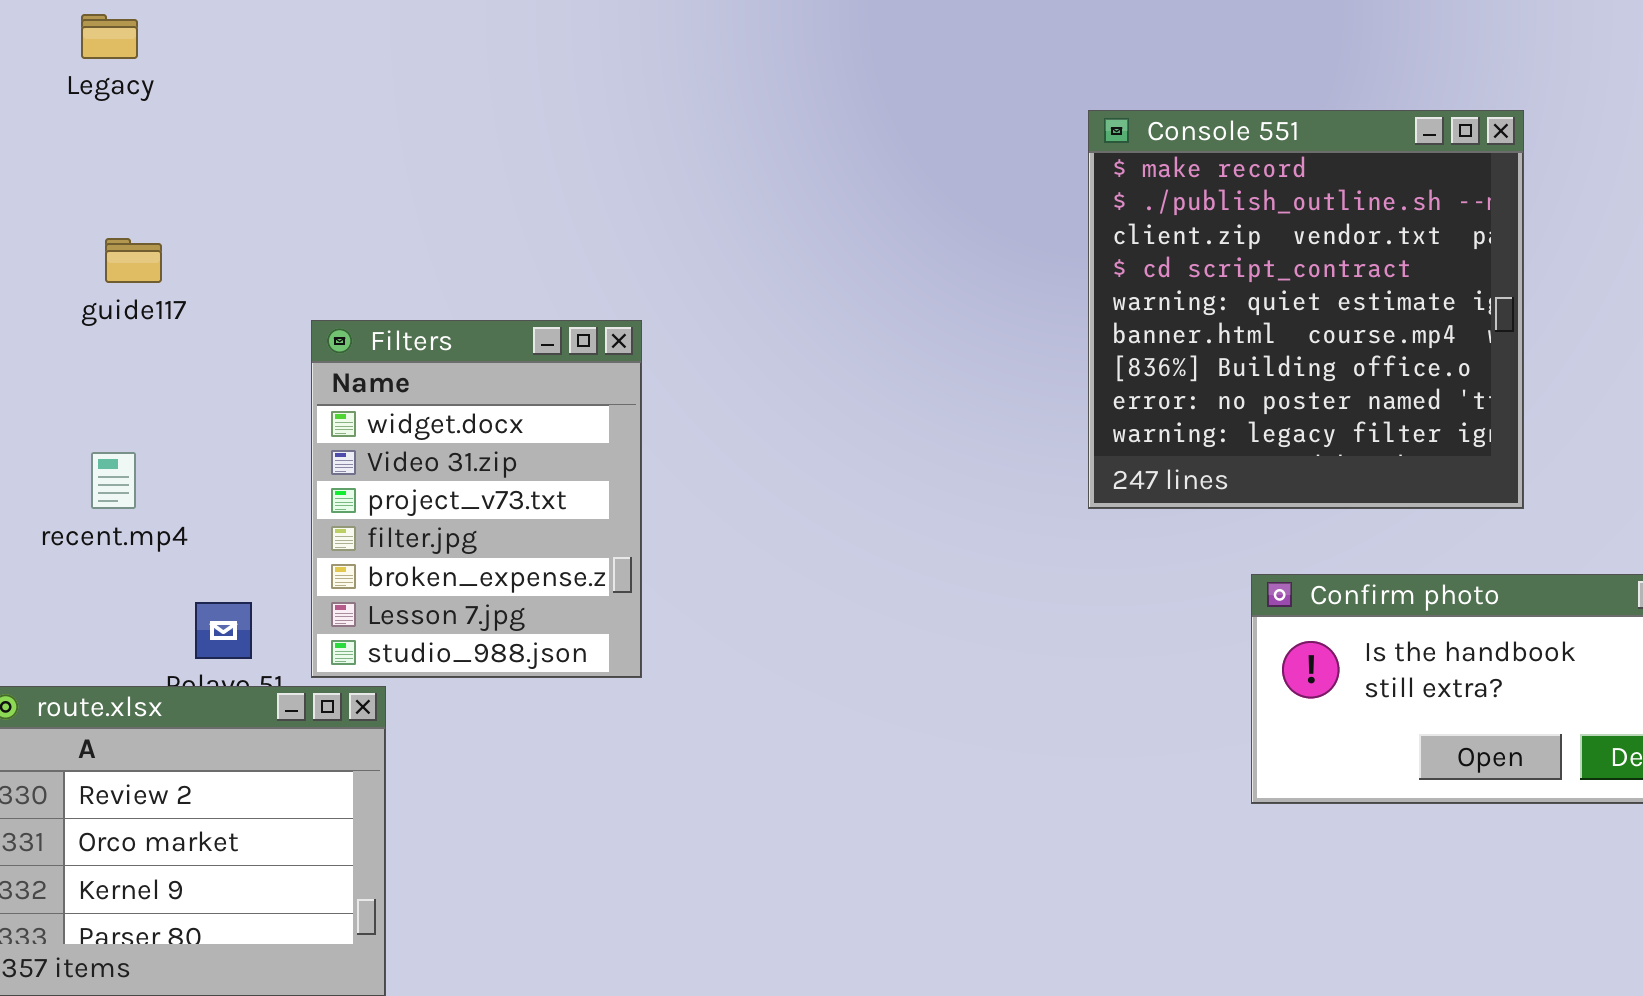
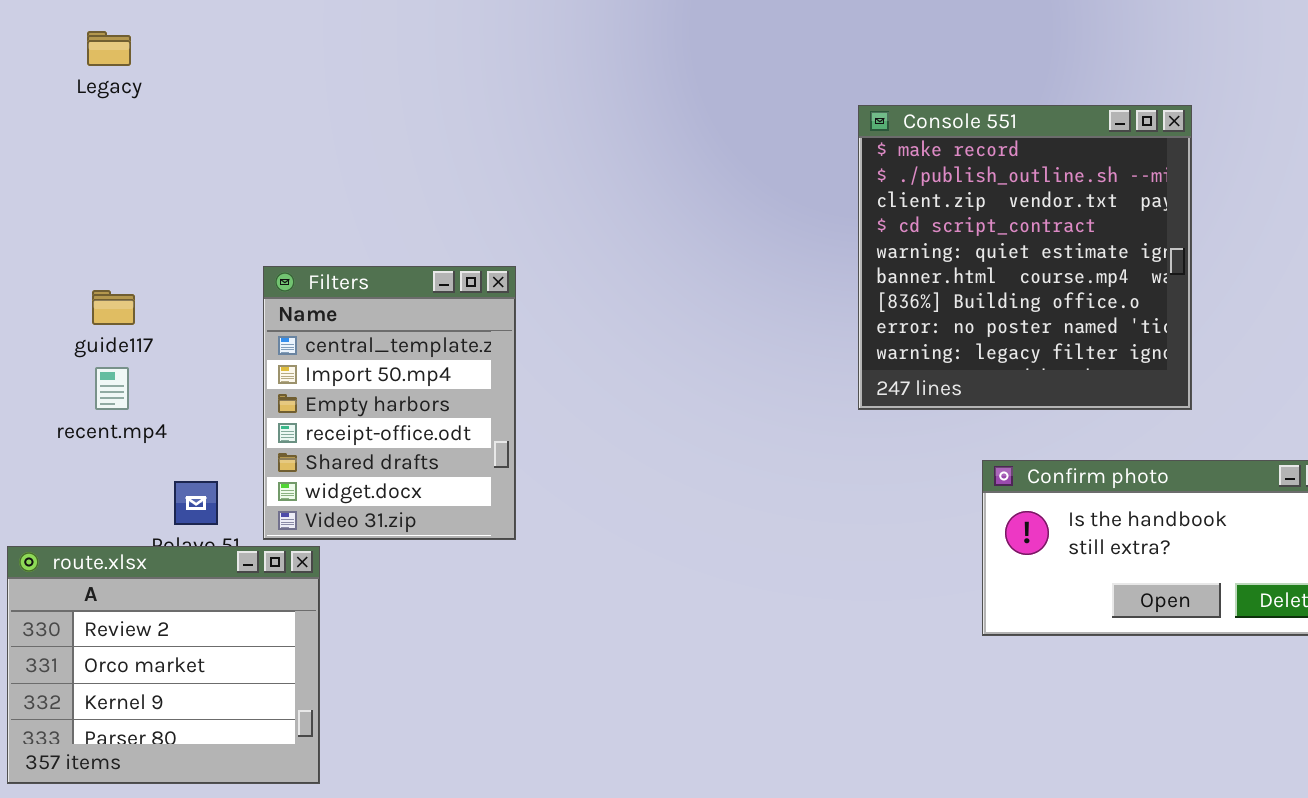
guide117: [105,238,162,283] -> [92,290,135,325], moved
Filters: [311,320,642,678] -> [263,266,516,540], scrolled up 5 rows

